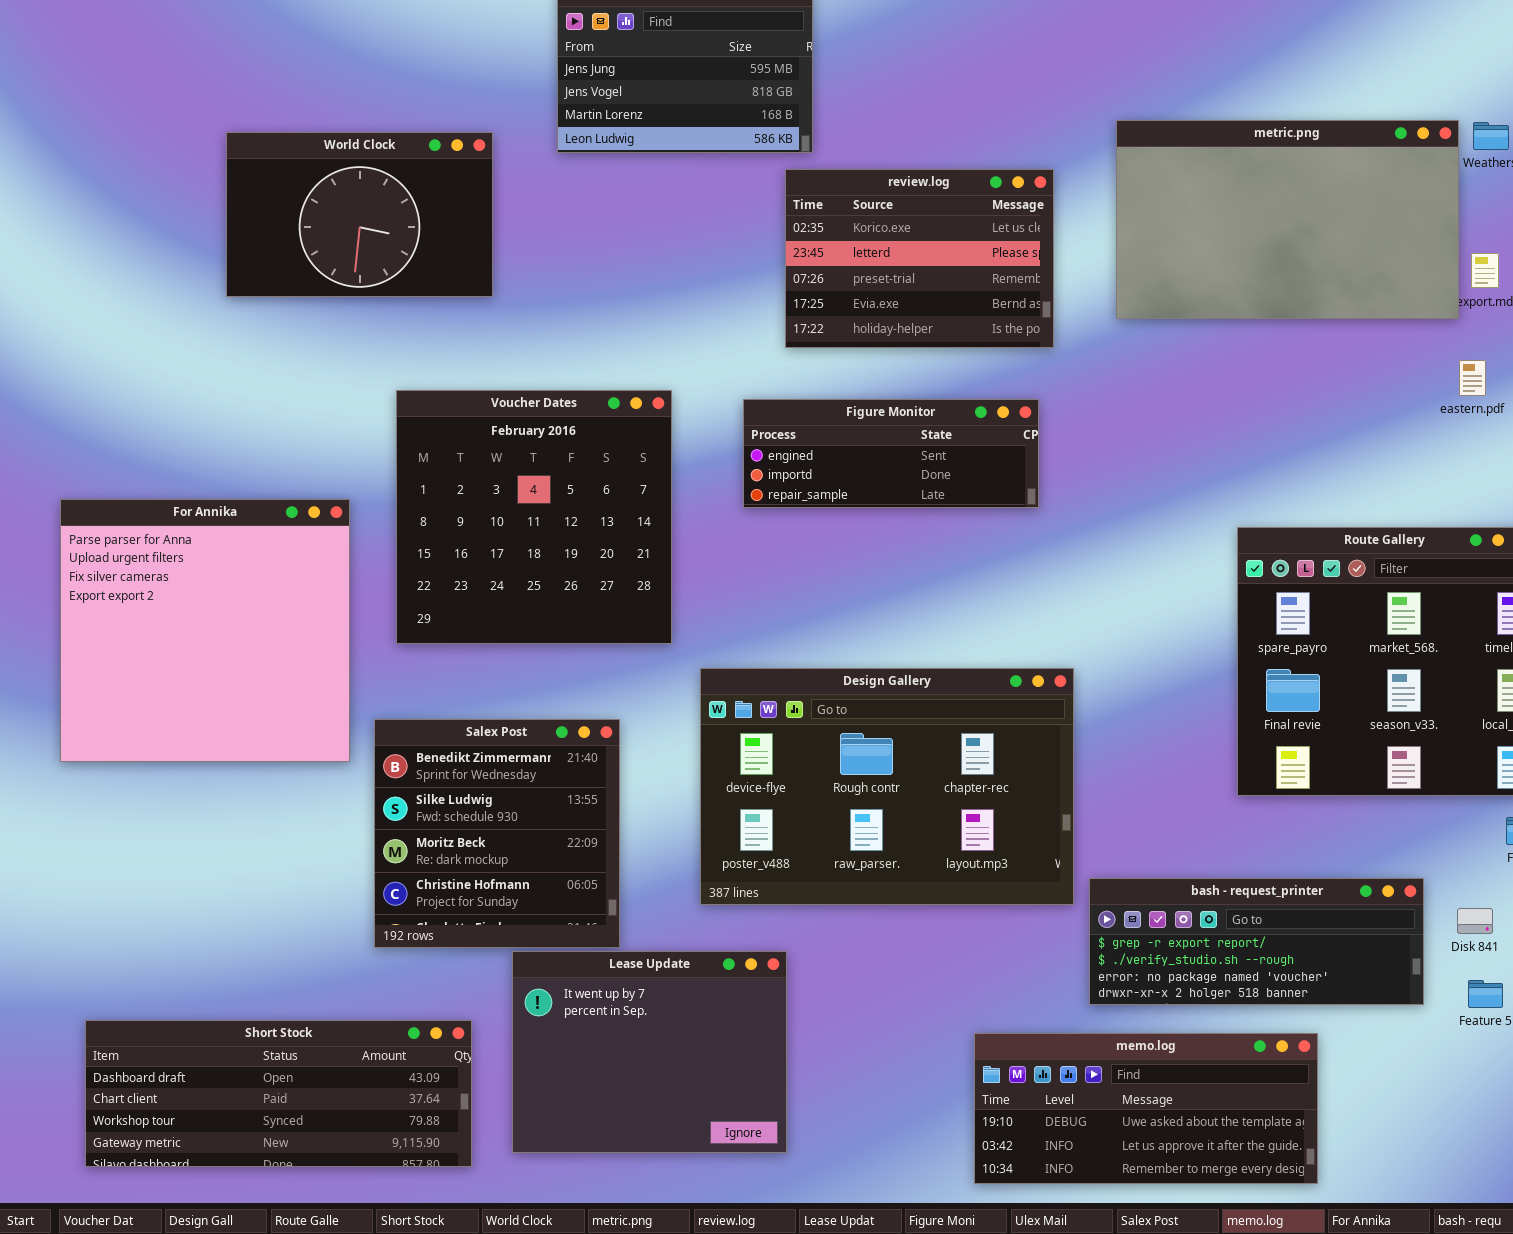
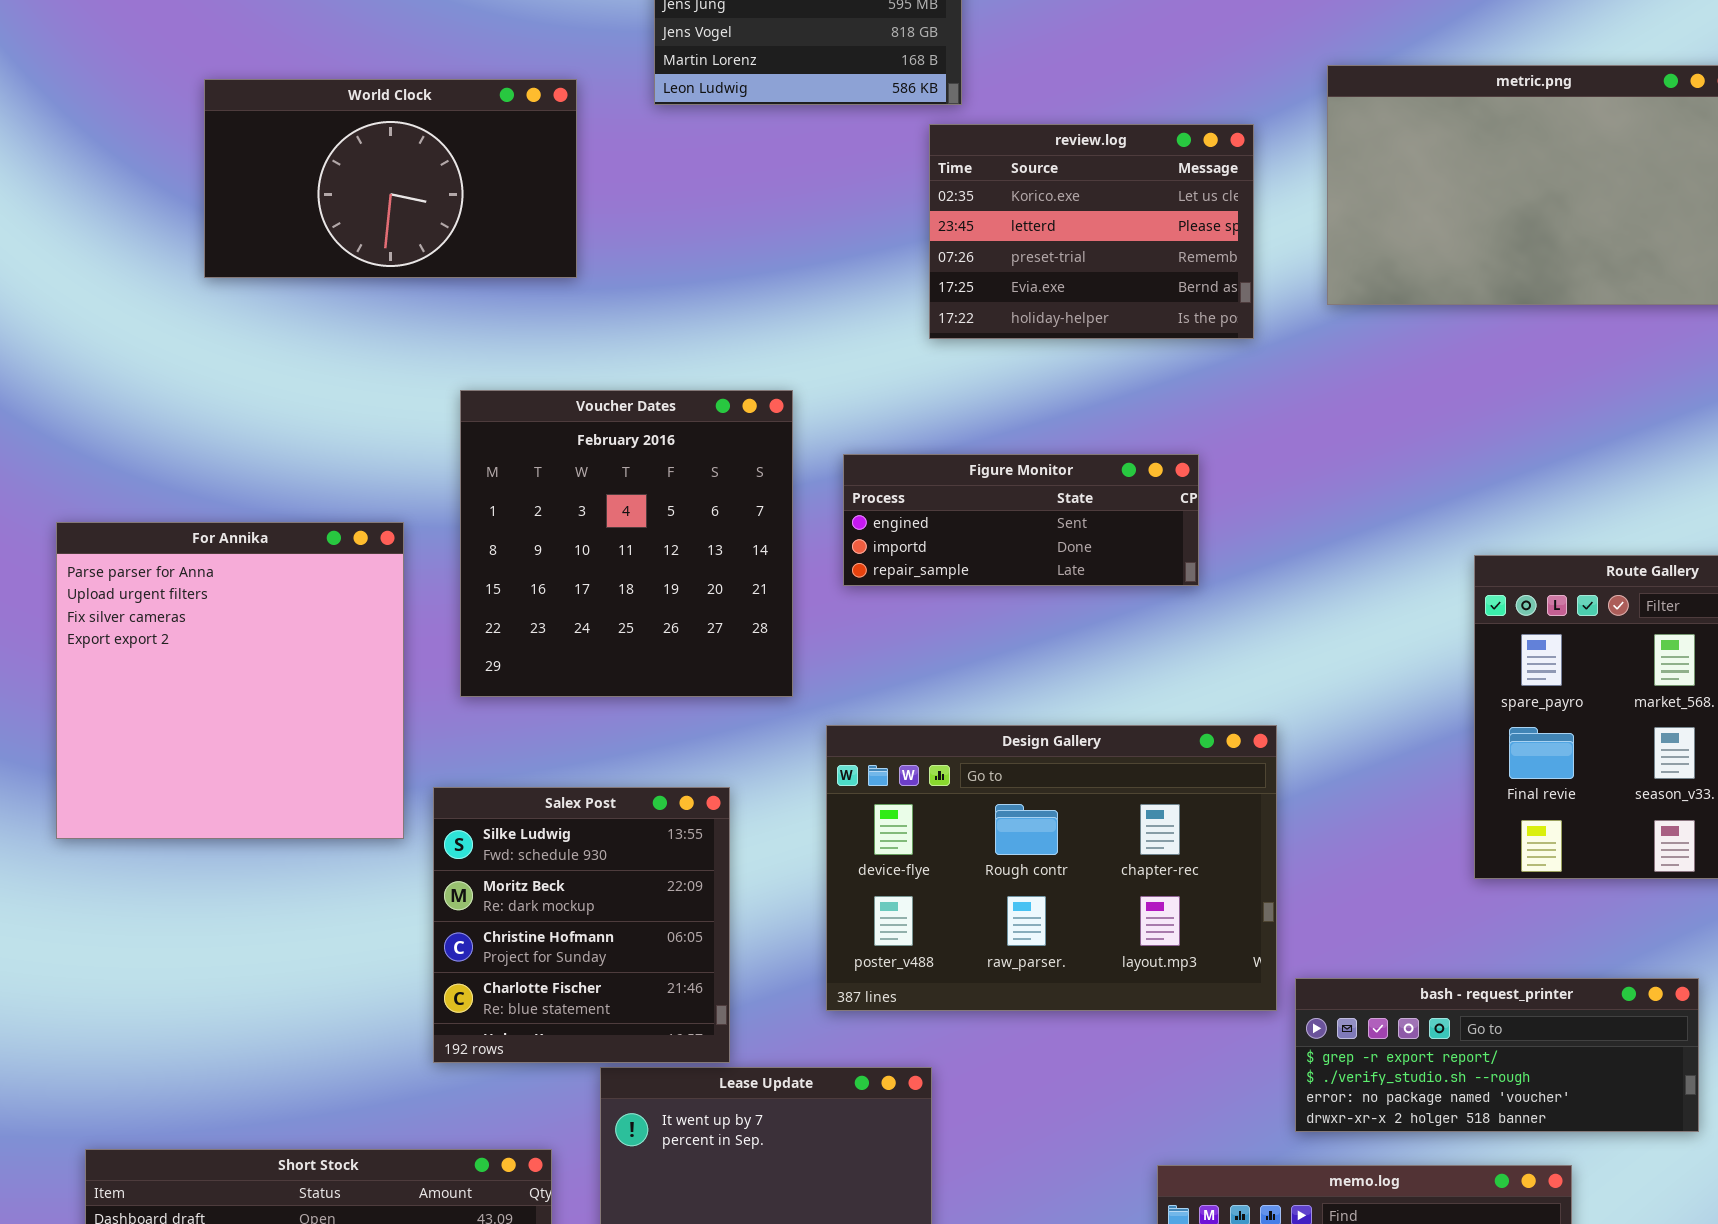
World Clock: [226,132,493,297] -> [204,79,577,278], resized
Figure Monitor: [743,399,1039,508] -> [843,454,1199,586], moved
Salex Post: [374,719,620,948] -> [433,787,730,1063], scrolled down 1 row

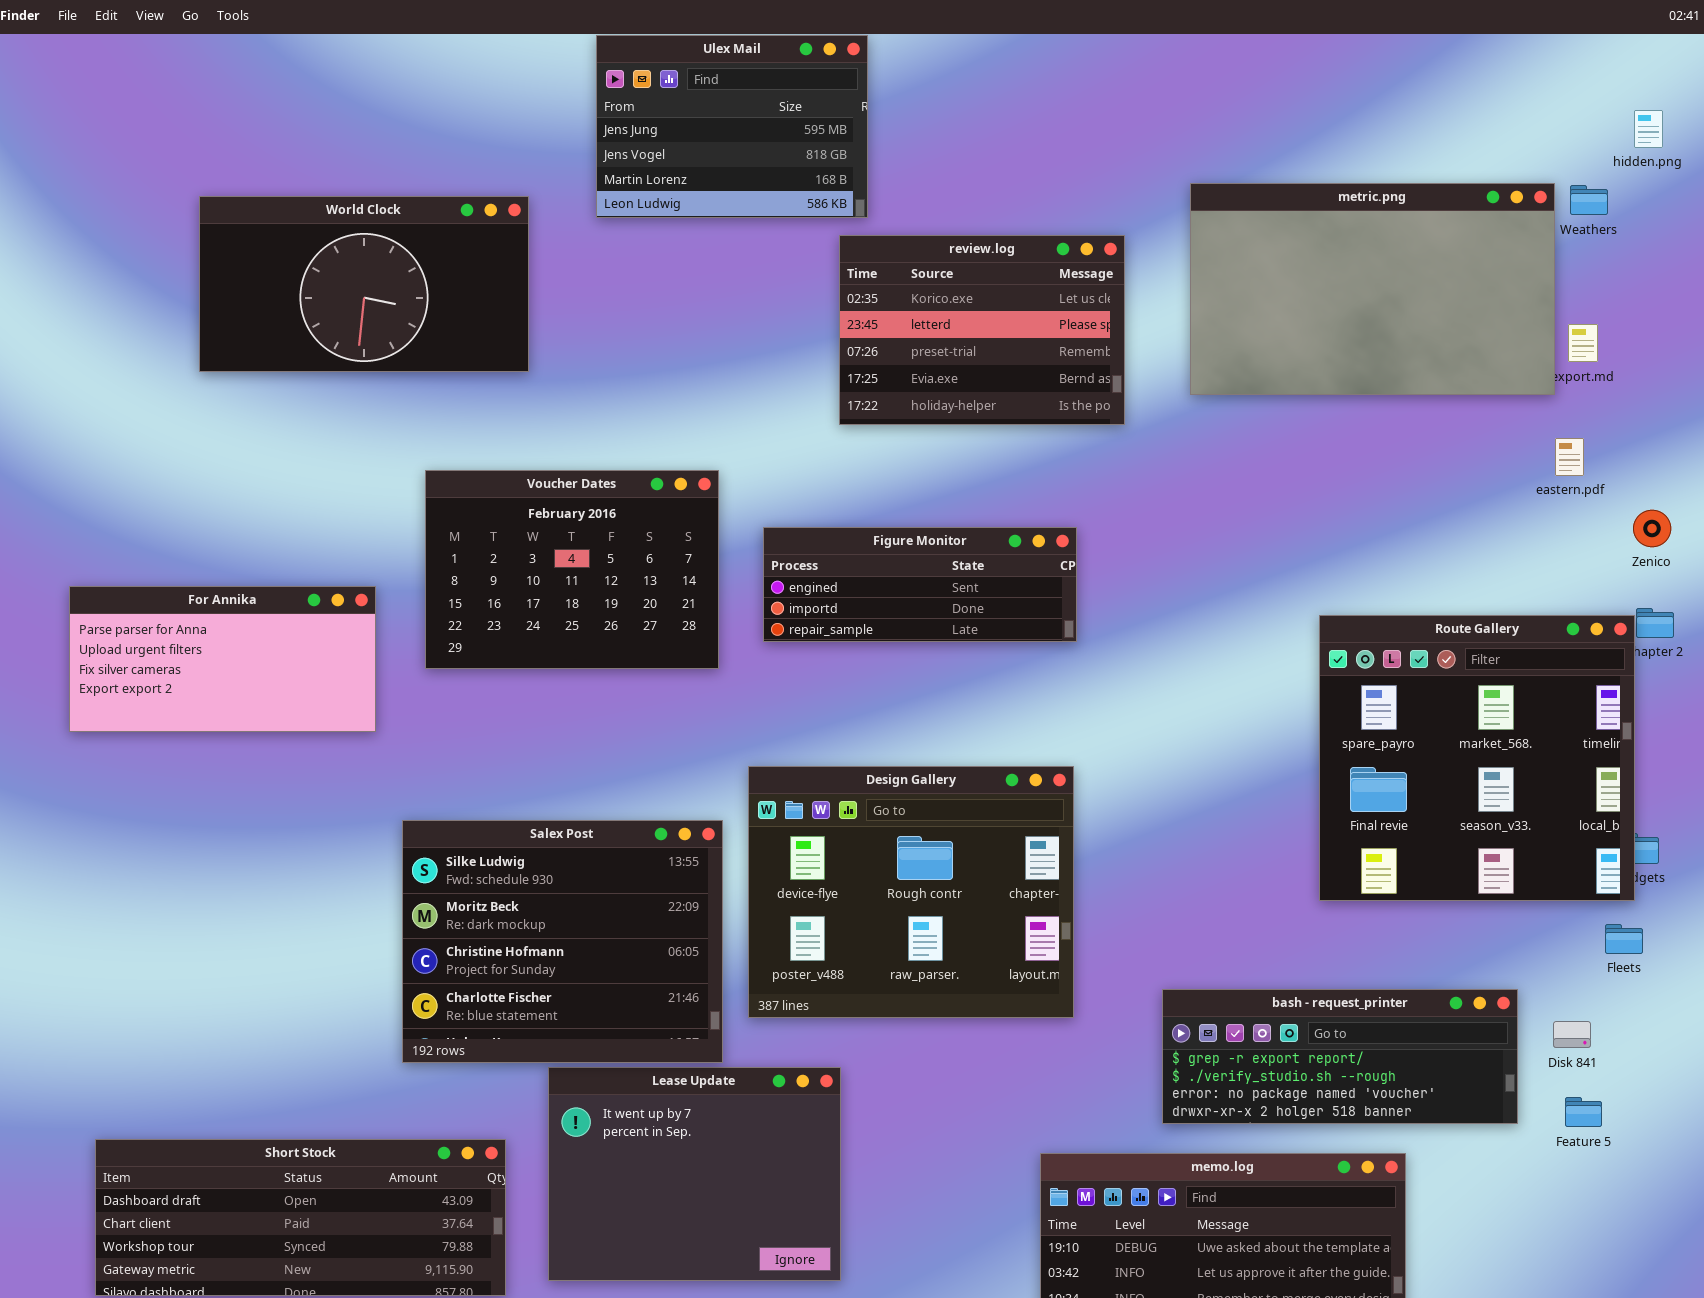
Voucher Dates: [460,390,793,697] -> [425,470,719,669], resized
For Annika: [56,522,404,839] -> [69,586,376,732], resized
Design Gallery: [826,725,1277,1011] -> [748,766,1074,1018], resized
Salex Post: [433,787,730,1063] -> [402,820,723,1063], resized

